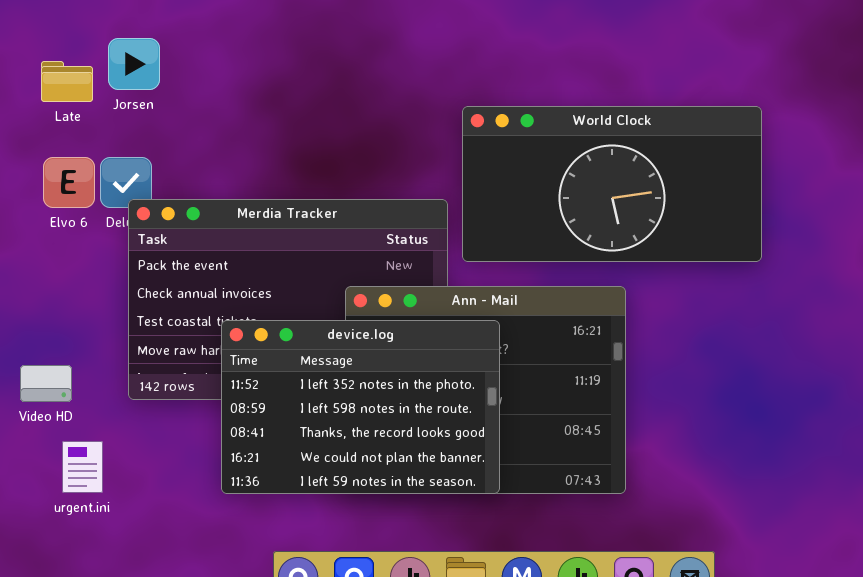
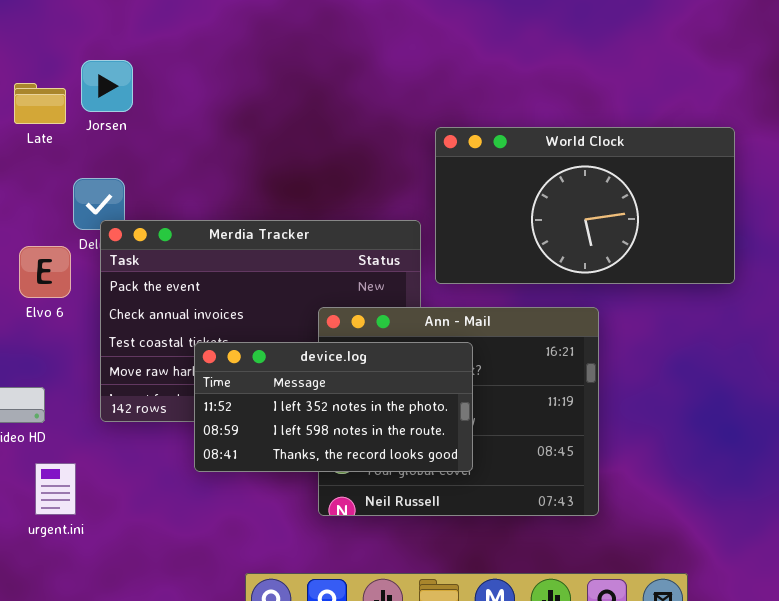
Elvo 6: [43,157,95,208] -> [19,246,71,298], moved
device.log: [221,320,500,494] -> [194,342,473,472], resized

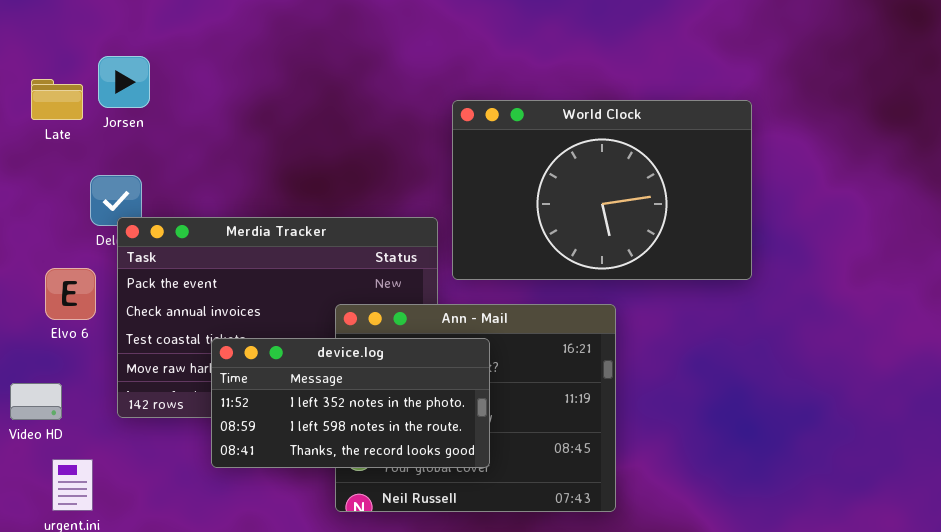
World Clock: [435,127,735,284] -> [452,100,752,280], resized
Elvo 6: [19,246,71,298] -> [45,268,96,320], moved

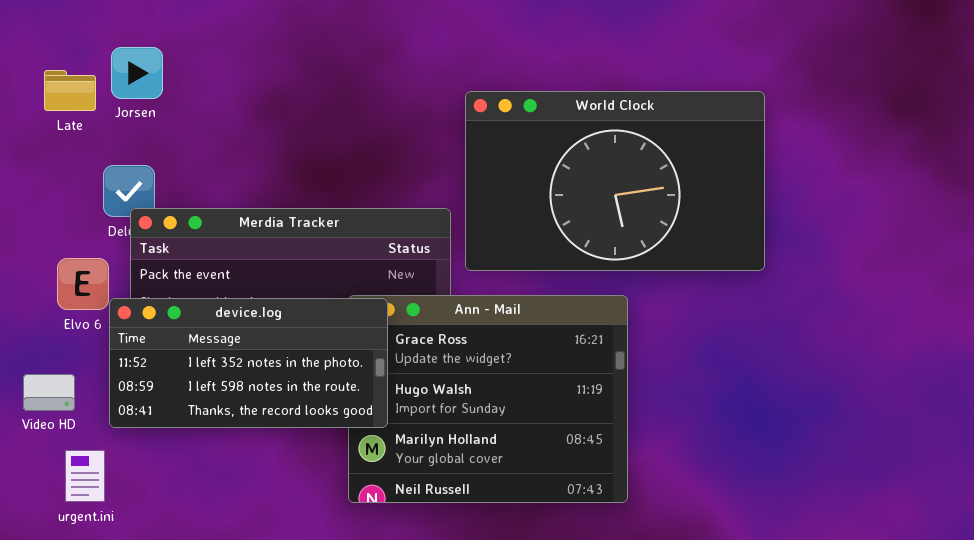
device.log: [211,338,490,468] -> [109,298,388,428], moved

